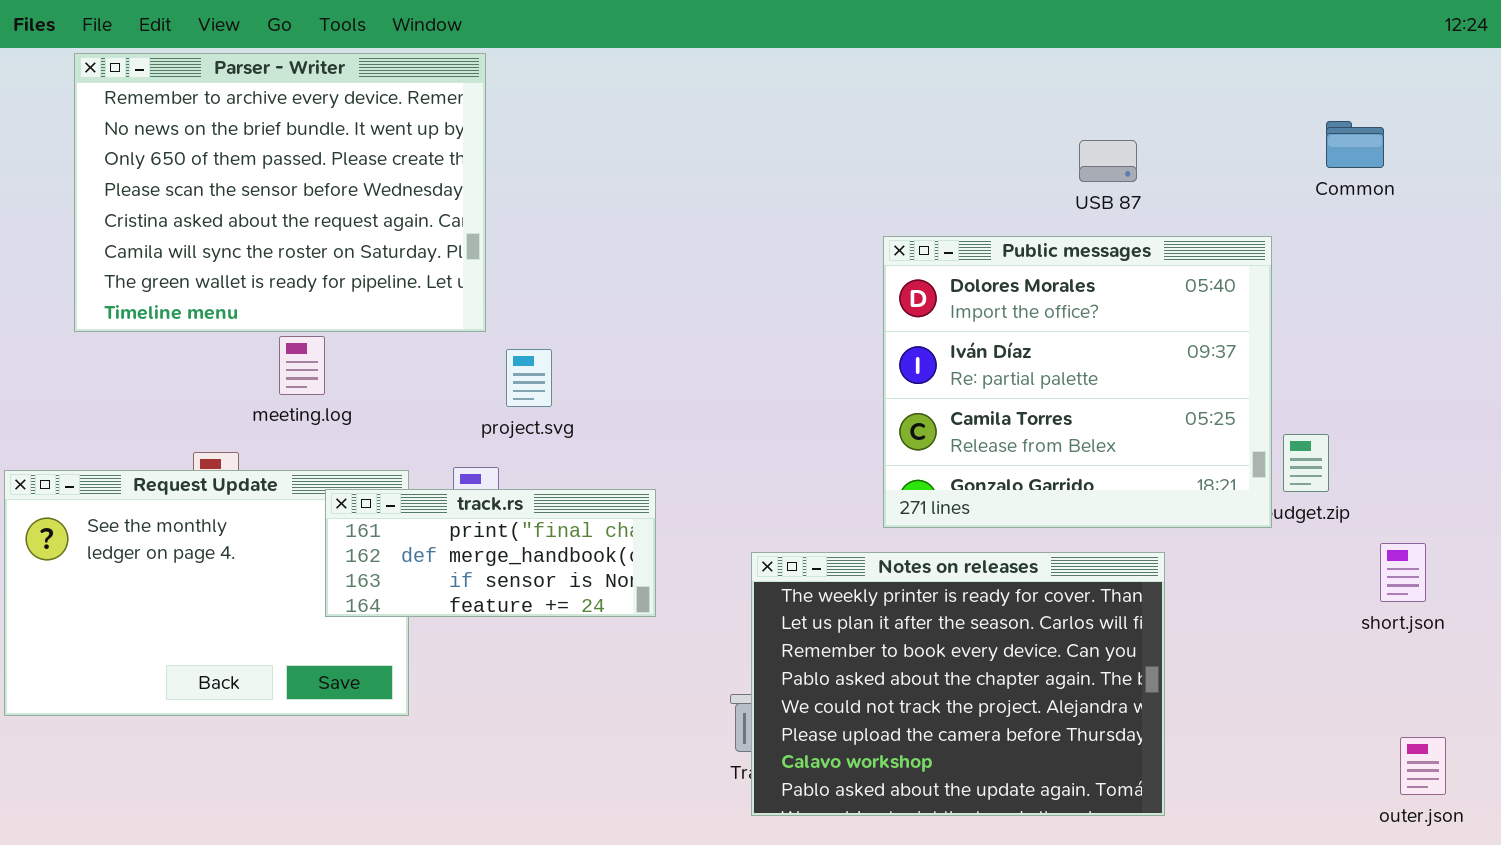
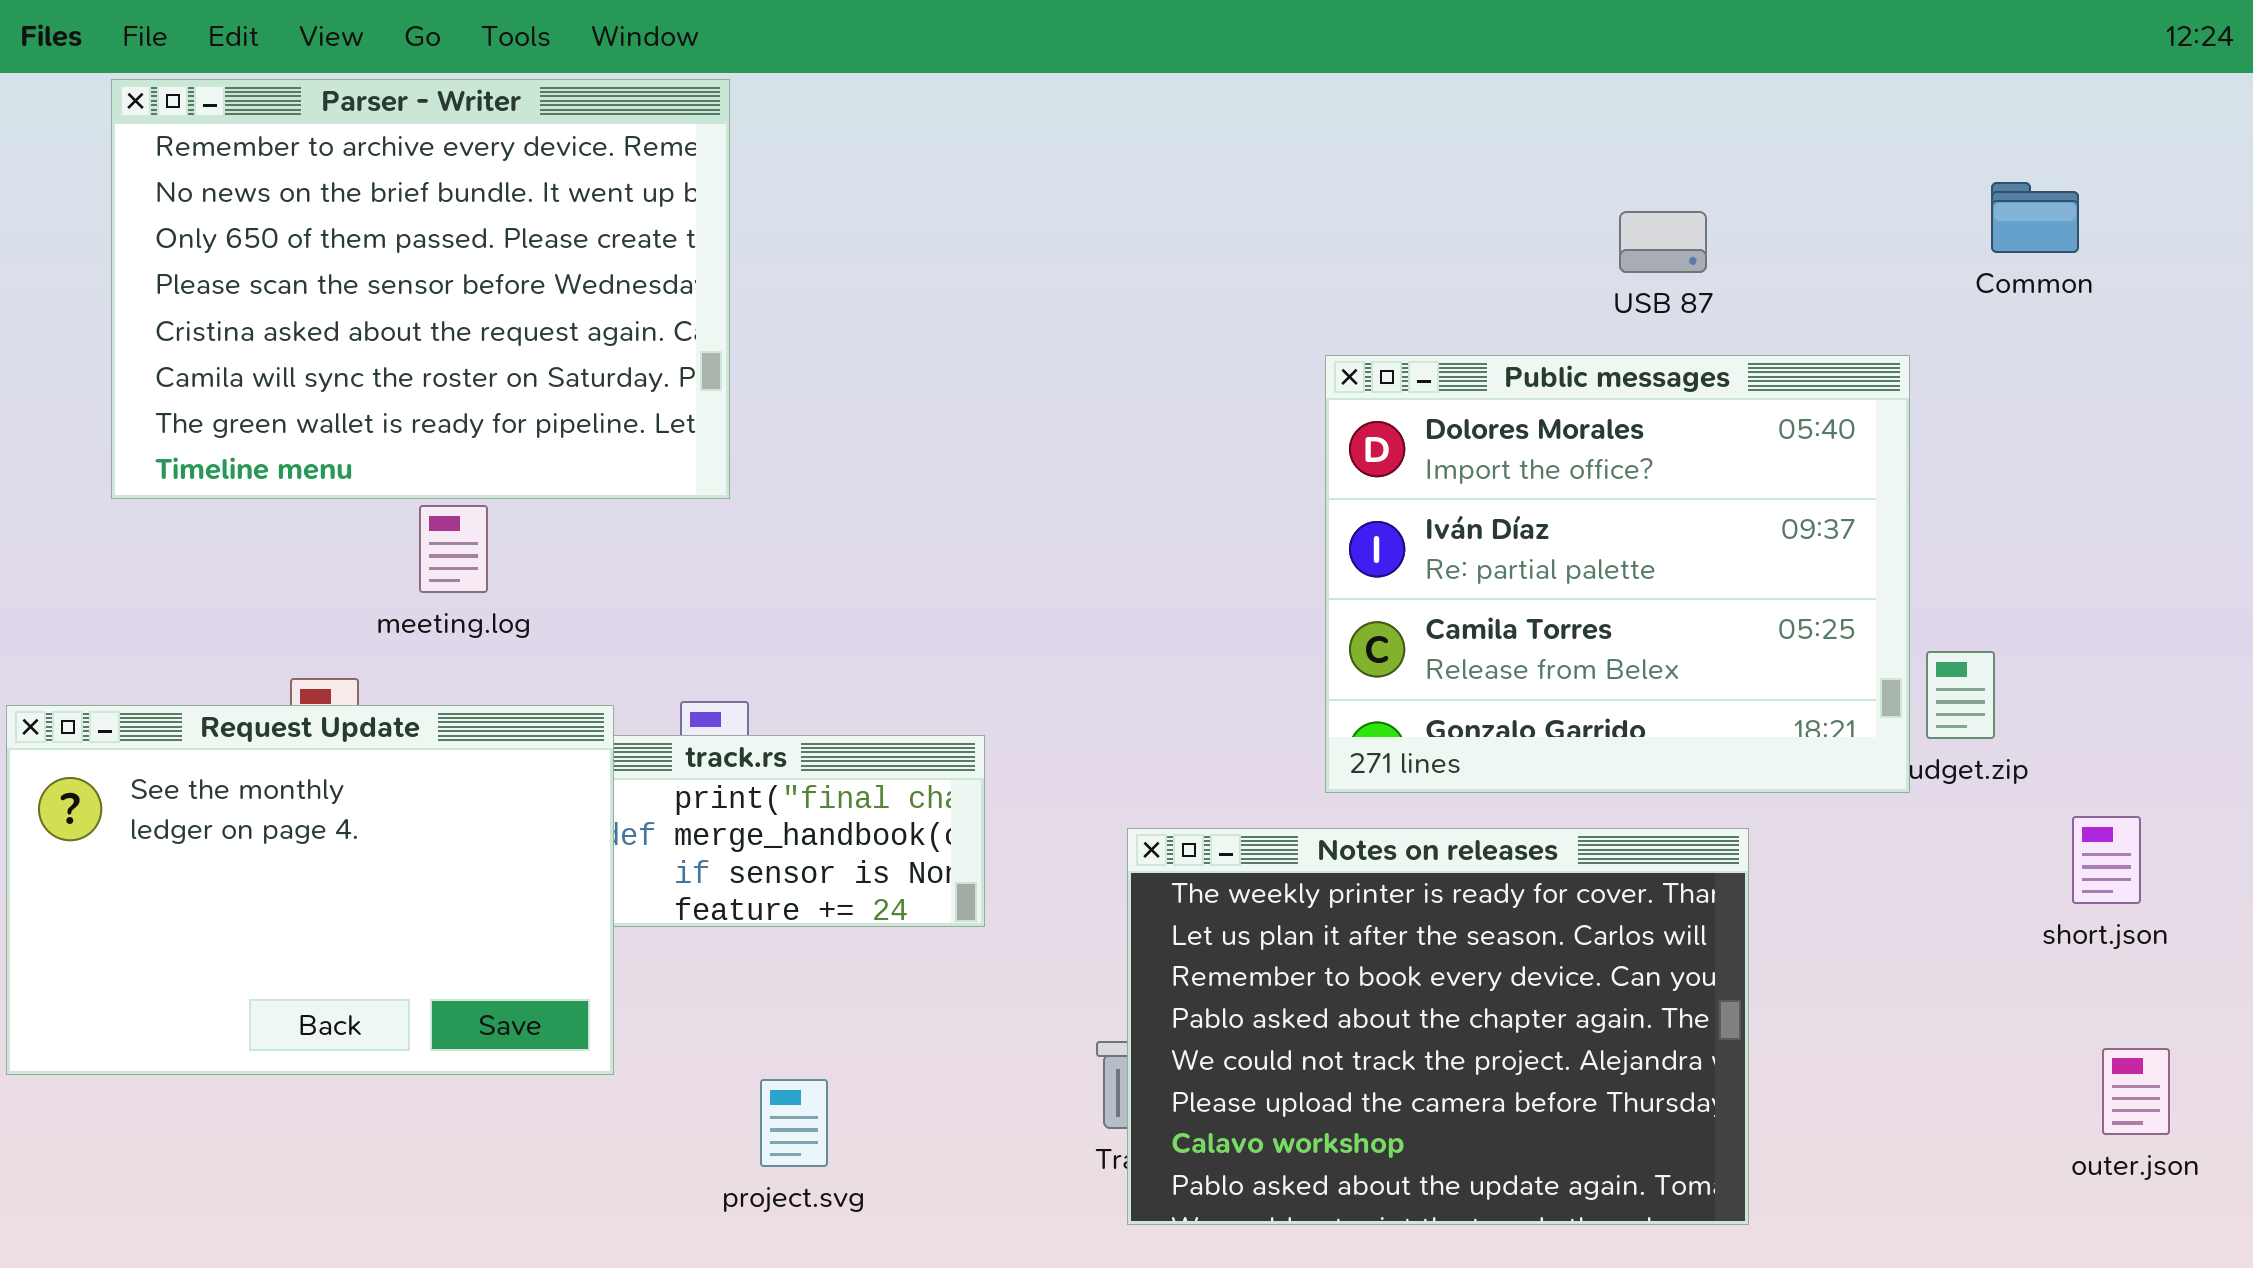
project.svg: [506,349,552,407] -> [760,1079,828,1167], moved
Request Update: [4,470,409,716] -> [6,705,614,1075], raised
outer.json: [1400,737,1446,795] -> [2102,1048,2170,1135], moved

